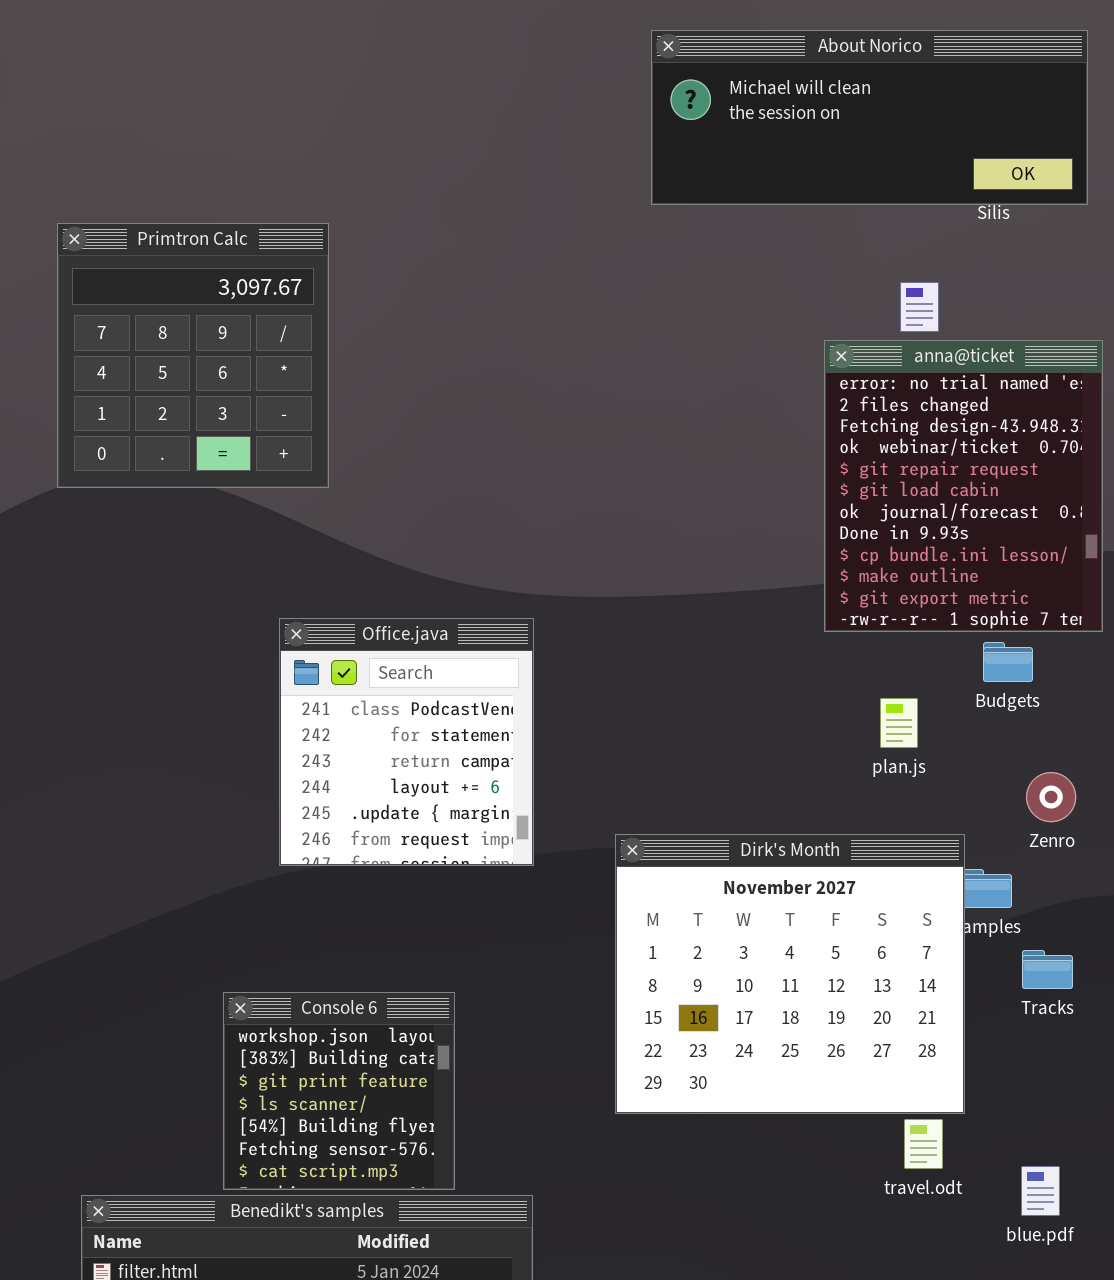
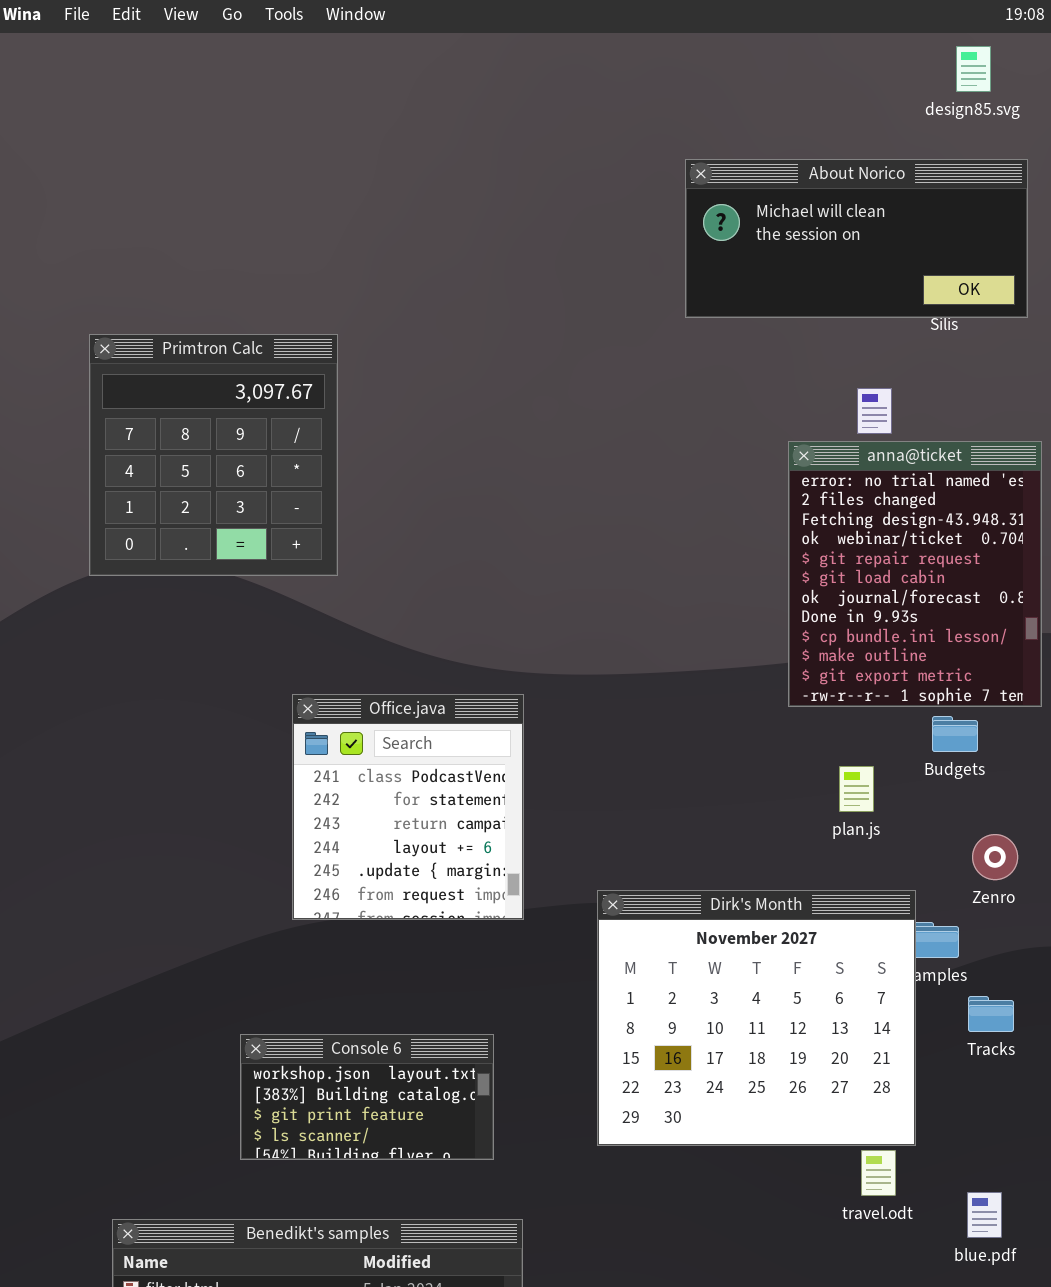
About Norico: [651,30,1088,205] -> [685,159,1028,318], resized
Console 6: [223,992,455,1190] -> [240,1034,494,1160], resized

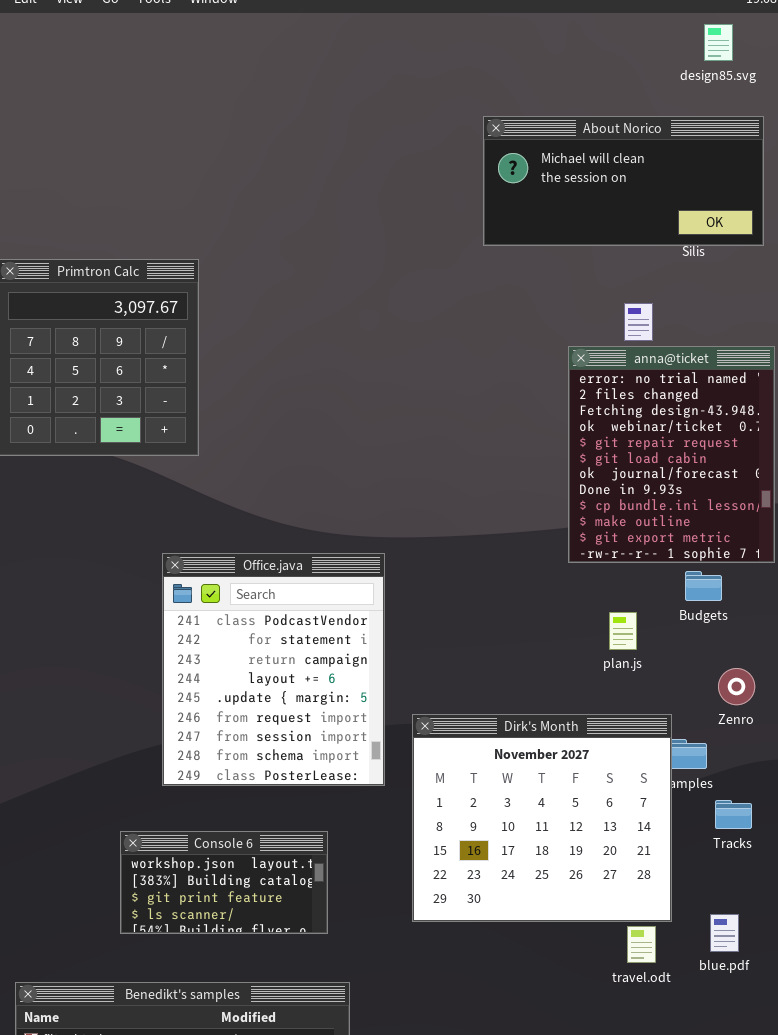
Office.java: [292,694,524,920] -> [162,553,385,786], resized
blue.pdf: [967,1192,1002,1238] -> [710,914,739,952], moved

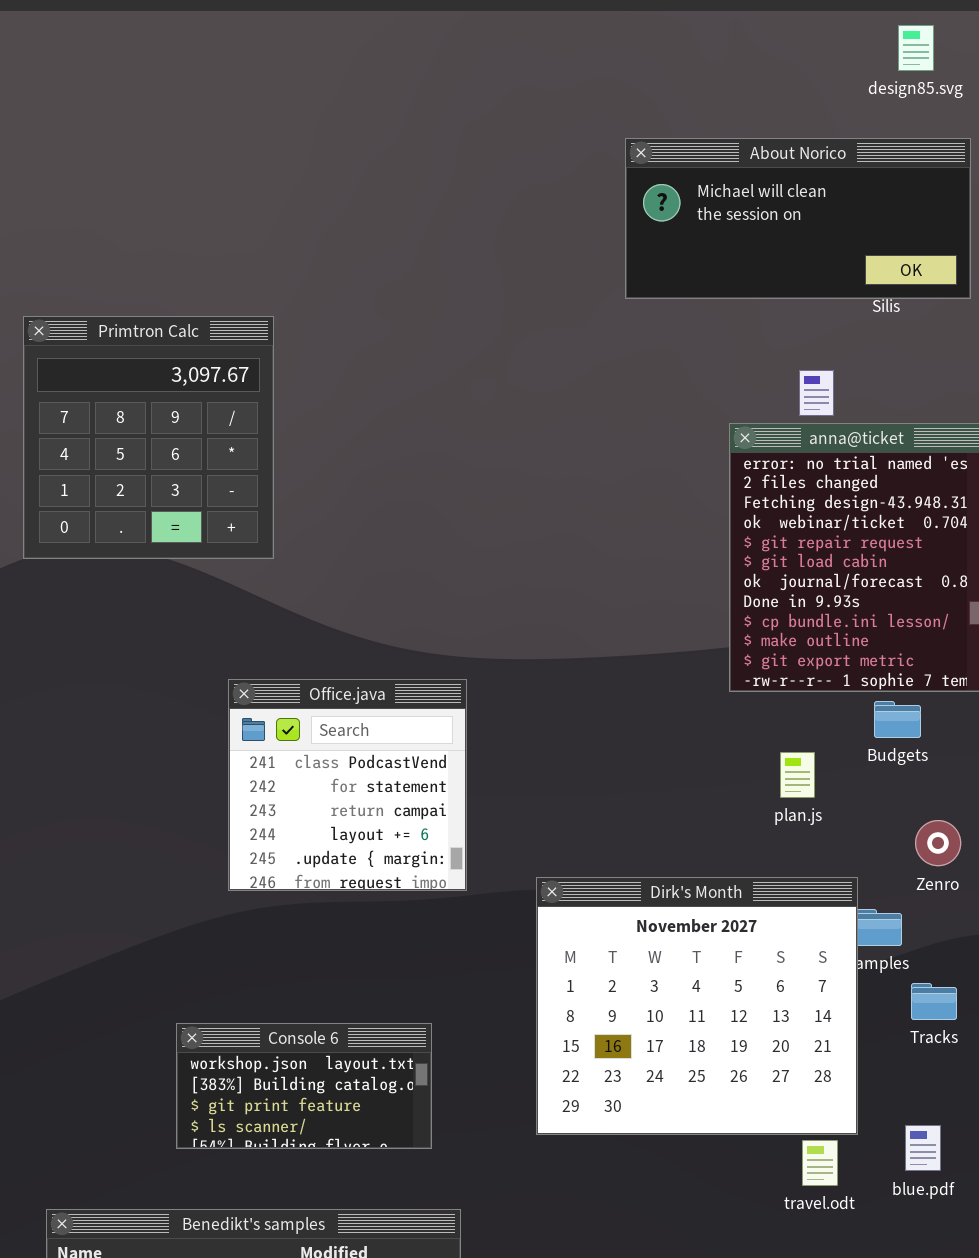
Office.java: [162,553,385,786] -> [228,679,467,891], resized

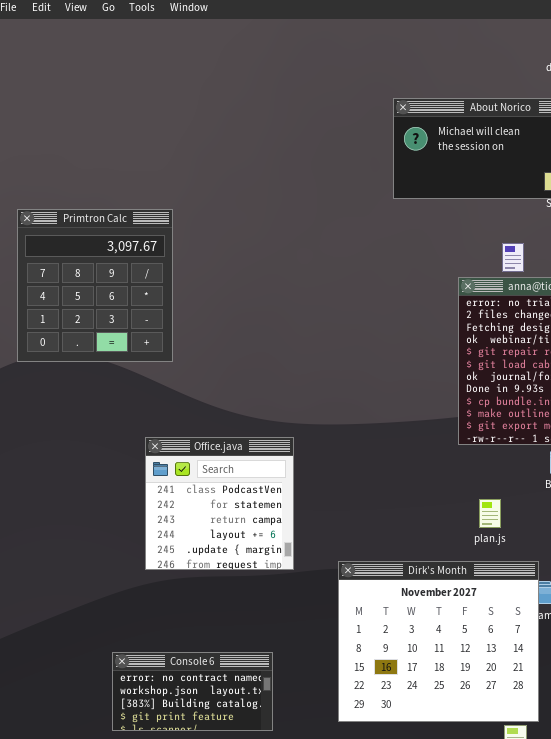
plan.js: [780,752,815,798] -> [479,499,501,528], moved
Console 6: [176,1023,432,1149] -> [112,652,273,731], scrolled up 1 row

